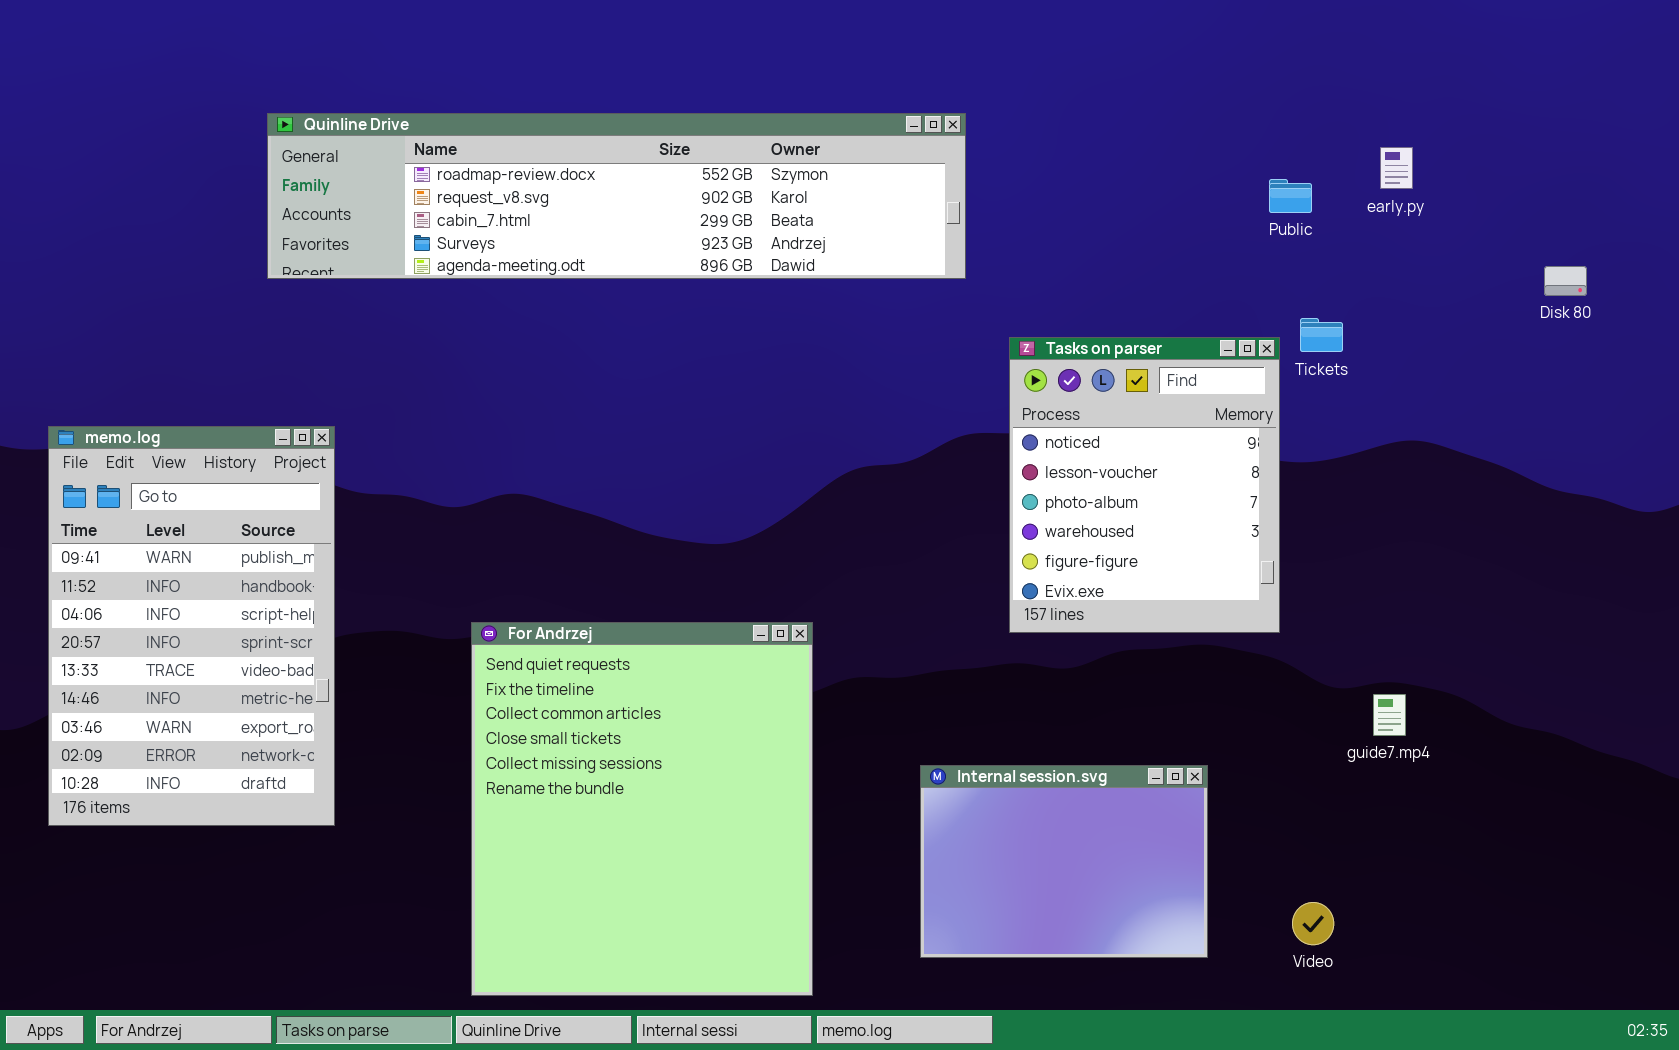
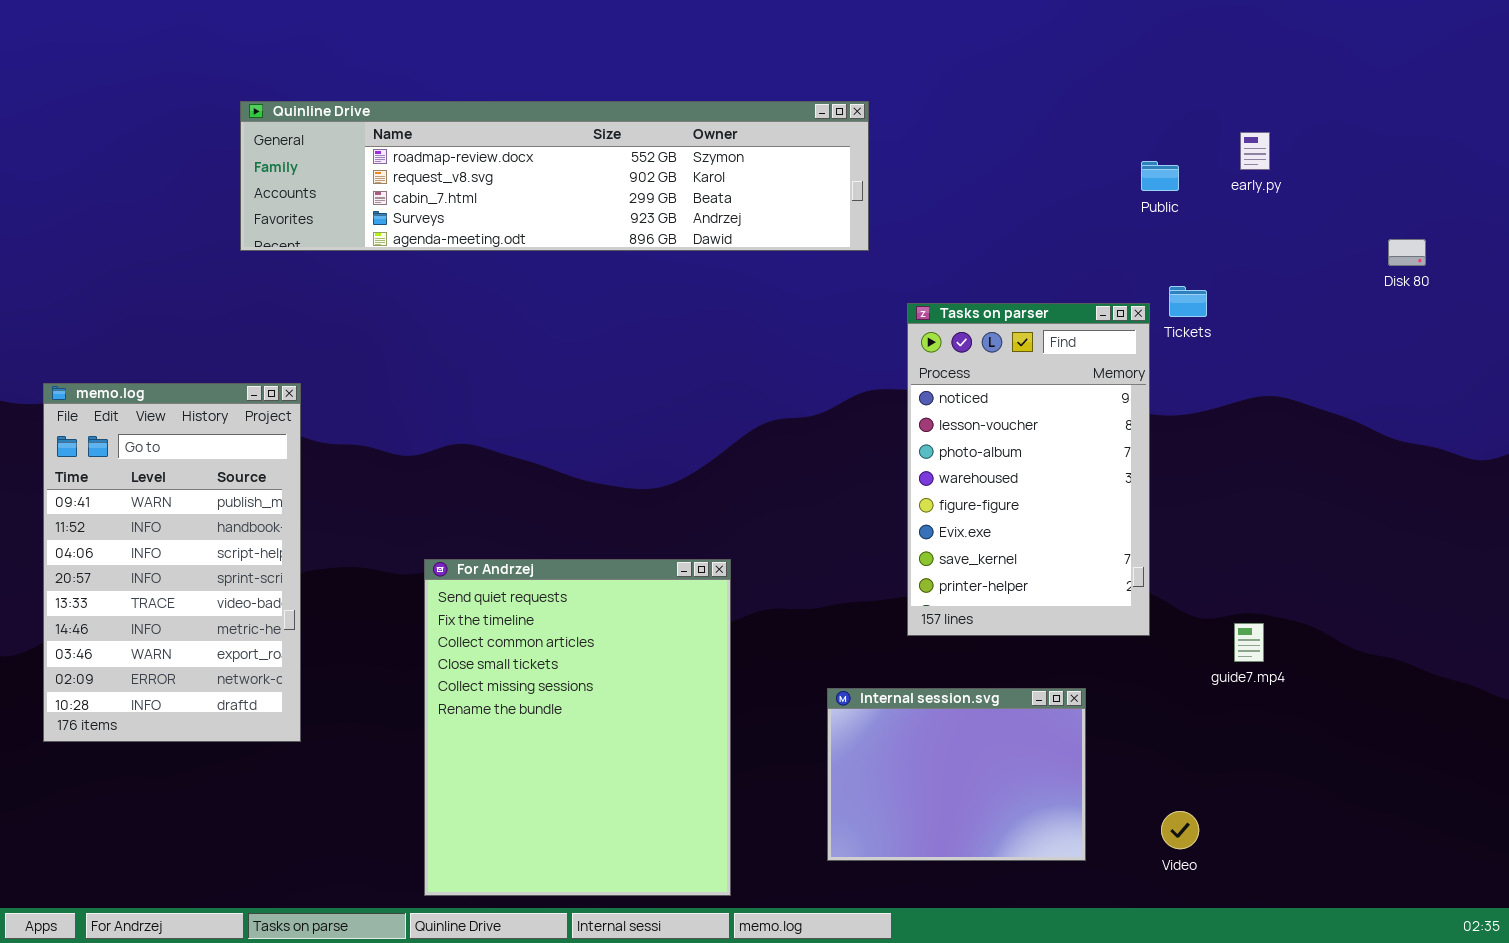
Tasks on parser: [1009,337,1280,633] -> [907,303,1150,636], resized

